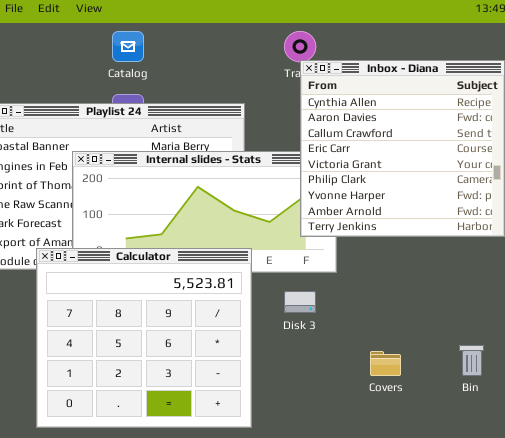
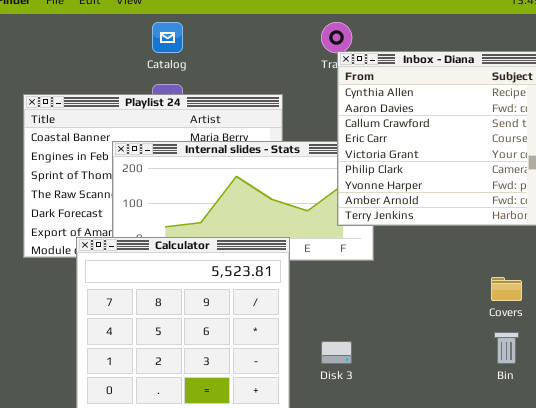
Disk 3: [284,291,316,313] -> [321,341,352,364], moved
Covers: [370,351,401,376] -> [491,277,522,301], moved

